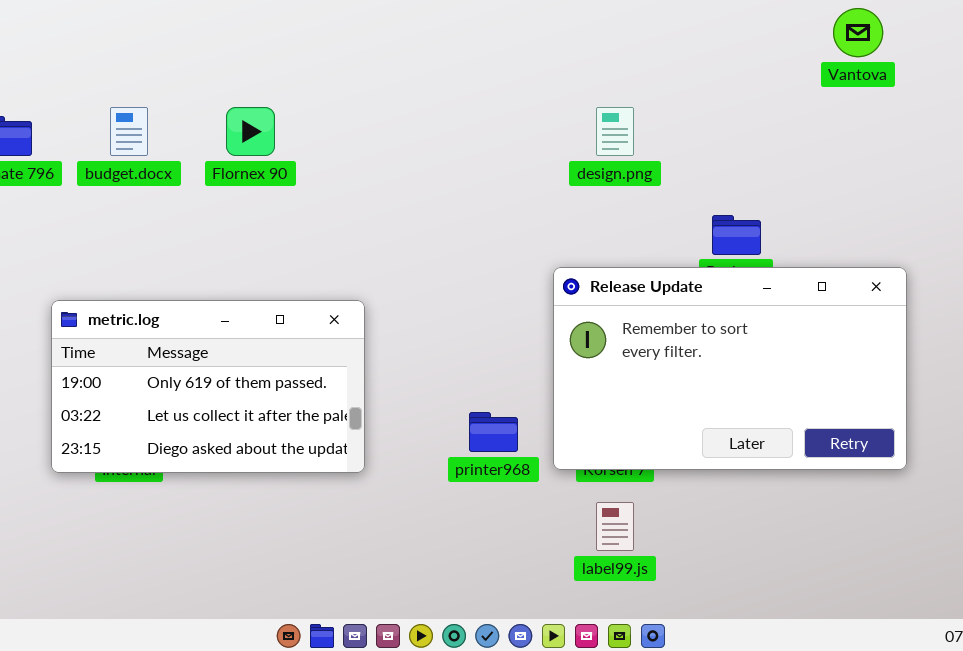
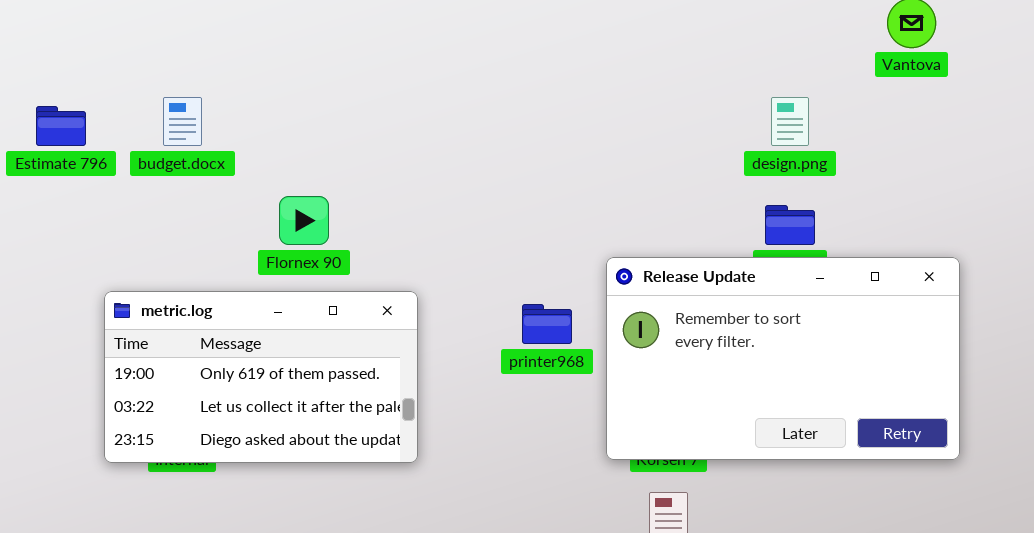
Flornex 90: [226,107,275,156] -> [279,196,329,245], moved
design.png: [596,107,634,156] -> [771,97,809,146], moved
printer968: [469,412,518,452] -> [522,304,572,344], moved

